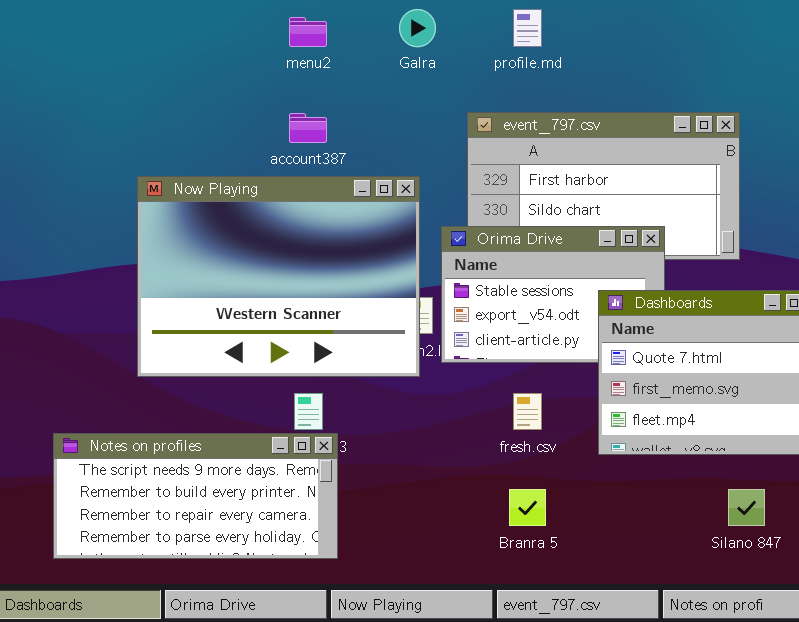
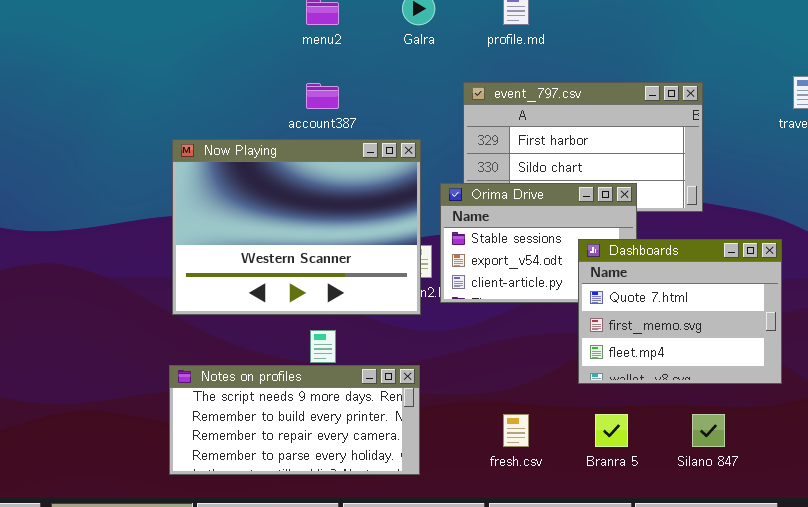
fresh.csv: [513,393,542,430] -> [503,414,529,447], moved
Notes on profiles: [53,433,338,559] -> [169,365,420,475], moved
Branra 5: [509,489,546,526] -> [595,414,628,447], moved

